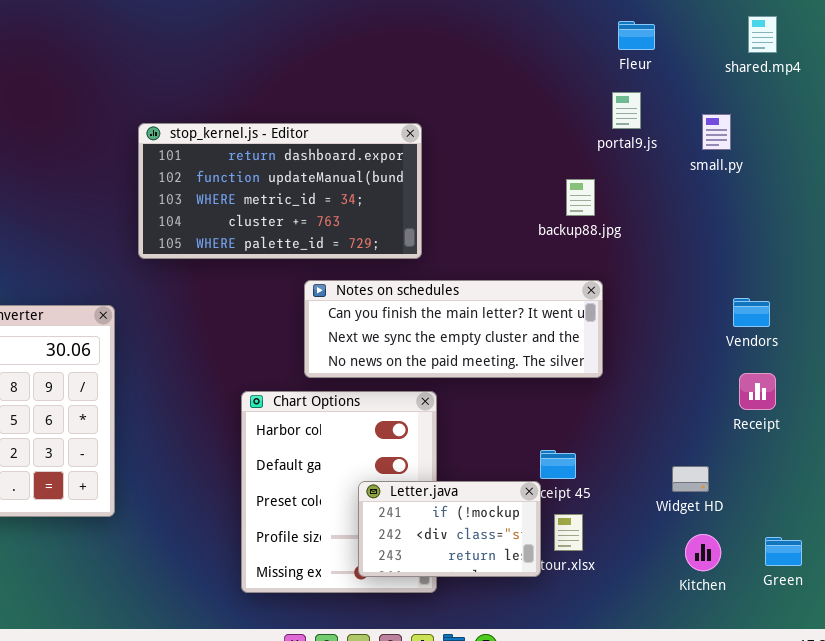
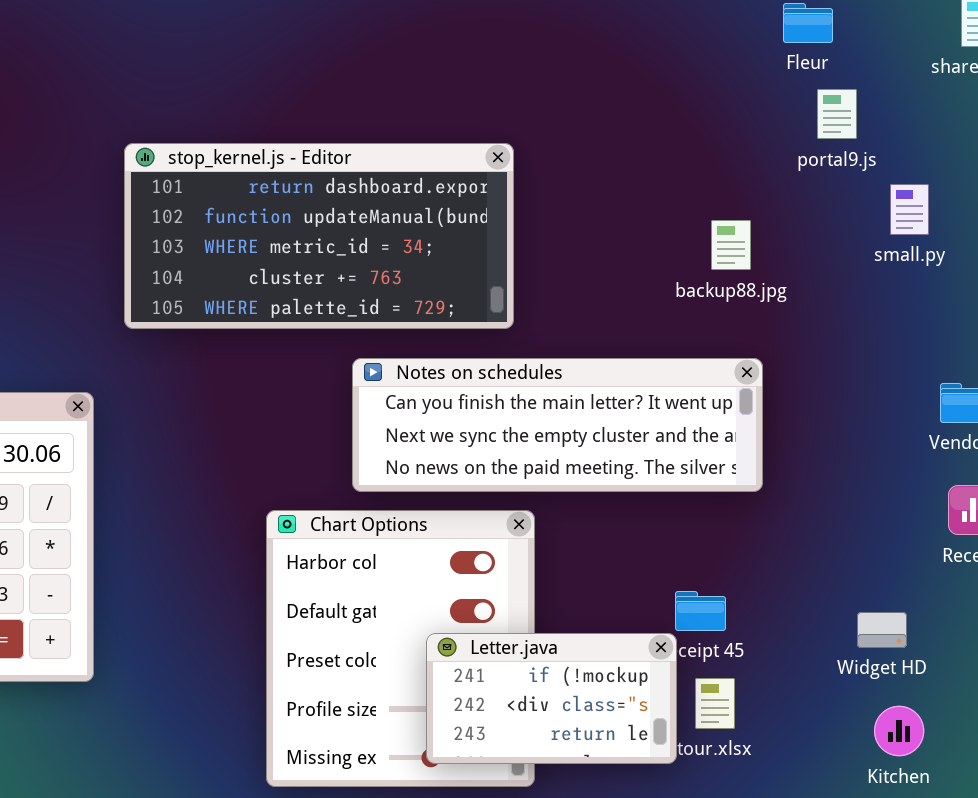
portal9.js: [612,92,641,129] -> [817,89,857,139], moved
small.py: [702,114,731,150] -> [890,184,929,235], moved

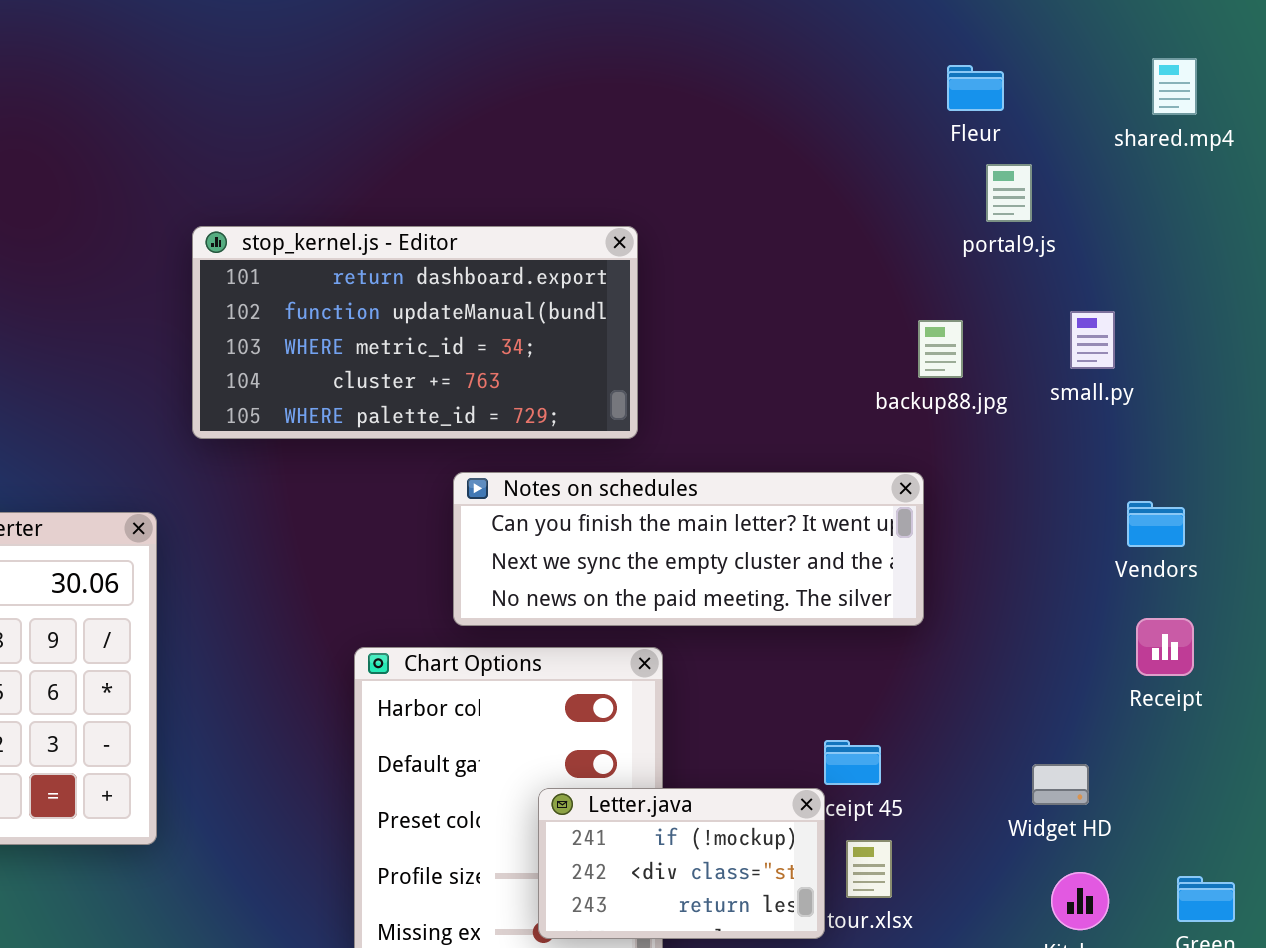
small.py: [890,184,929,235] -> [1070,311,1115,369], moved
backup88.jpg: [711,220,751,270] -> [918,320,963,378], moved

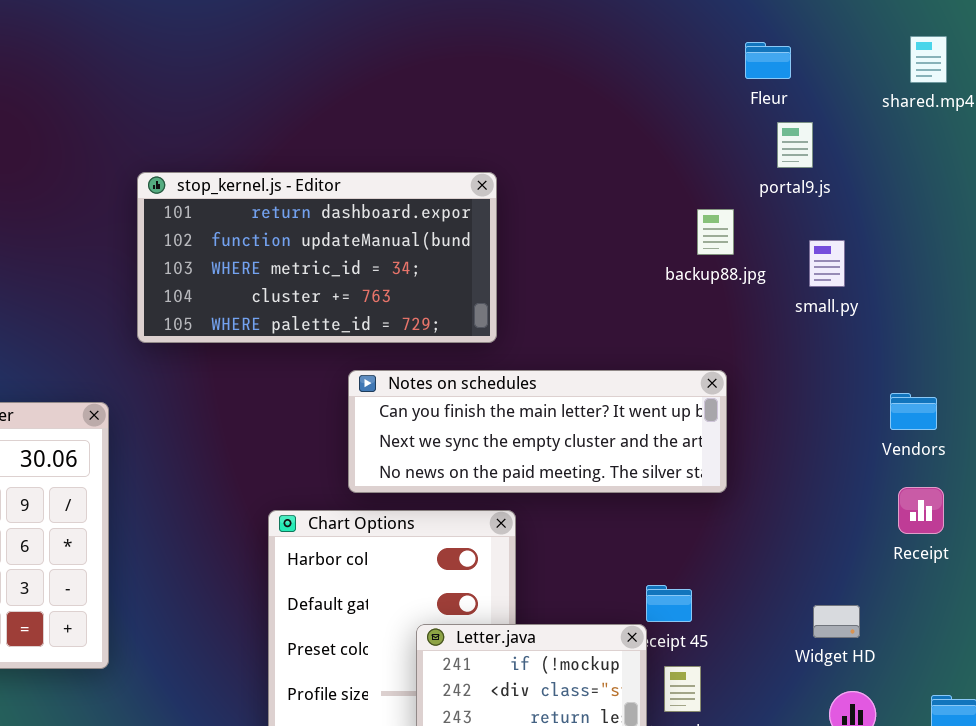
small.py: [1070,311,1115,369] -> [809,240,845,287], moved
backup88.jpg: [918,320,963,378] -> [697,209,734,255], moved

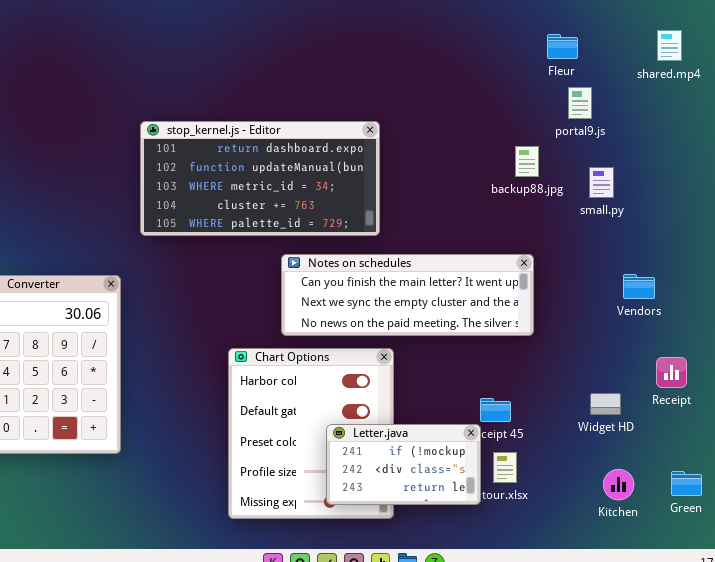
Vendors: [890,393,937,430] -> [623,274,655,299], moved
Receipt: [898,487,944,534] -> [656,357,687,388], moved
Widget HD: [813,605,860,638] -> [590,393,621,415], moved

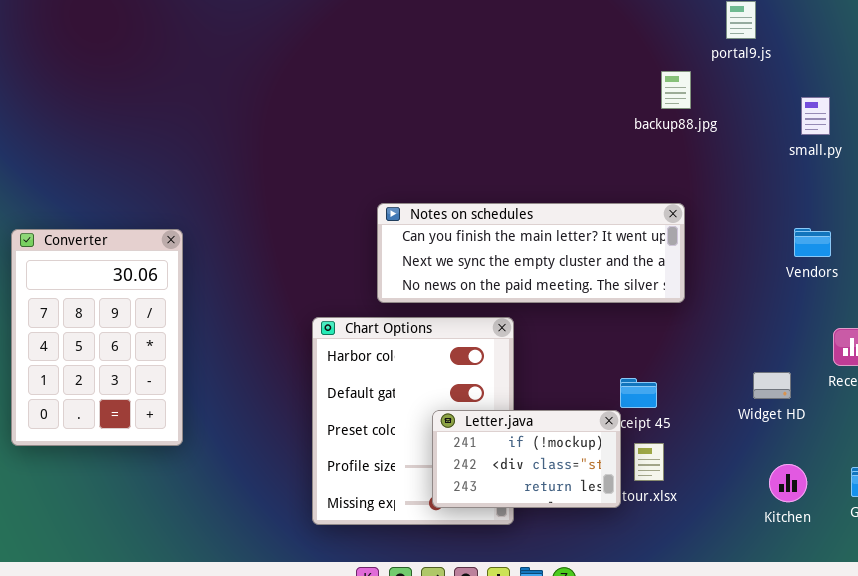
stop_kernel.js - Editor: [140,121,380,236] -> none, closed
small.py: [589,167,614,198] -> [801,97,830,135], moved

